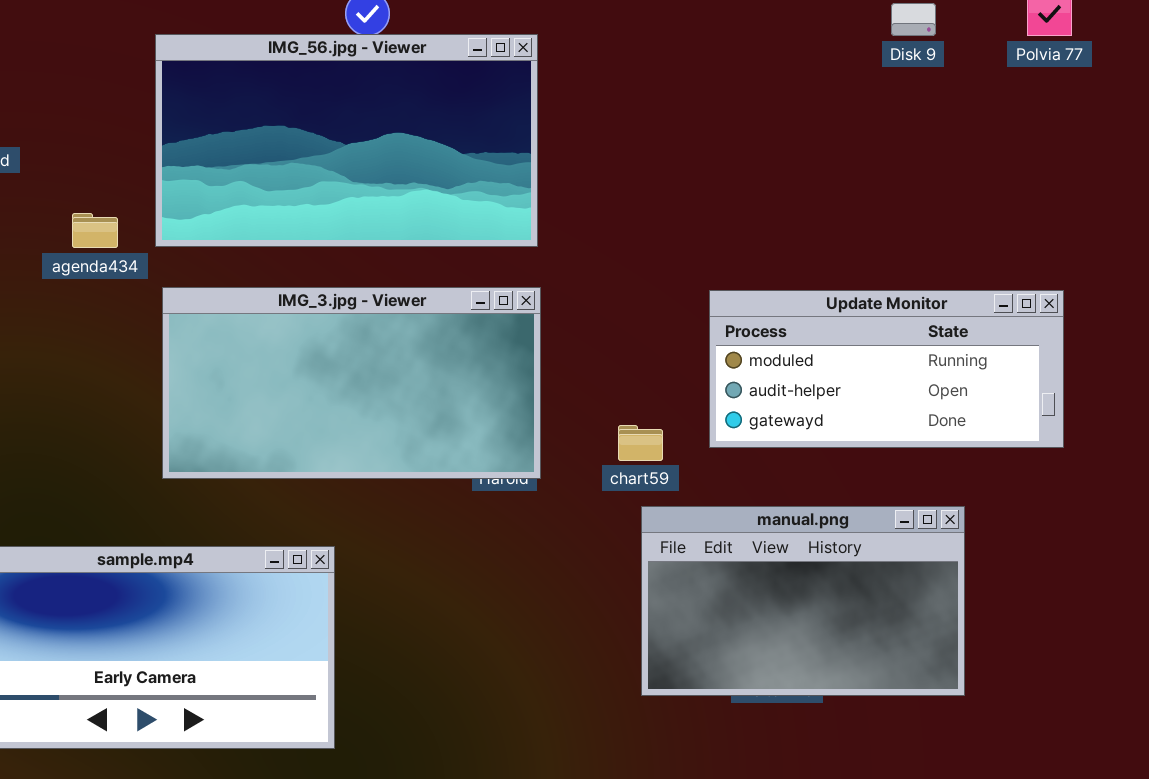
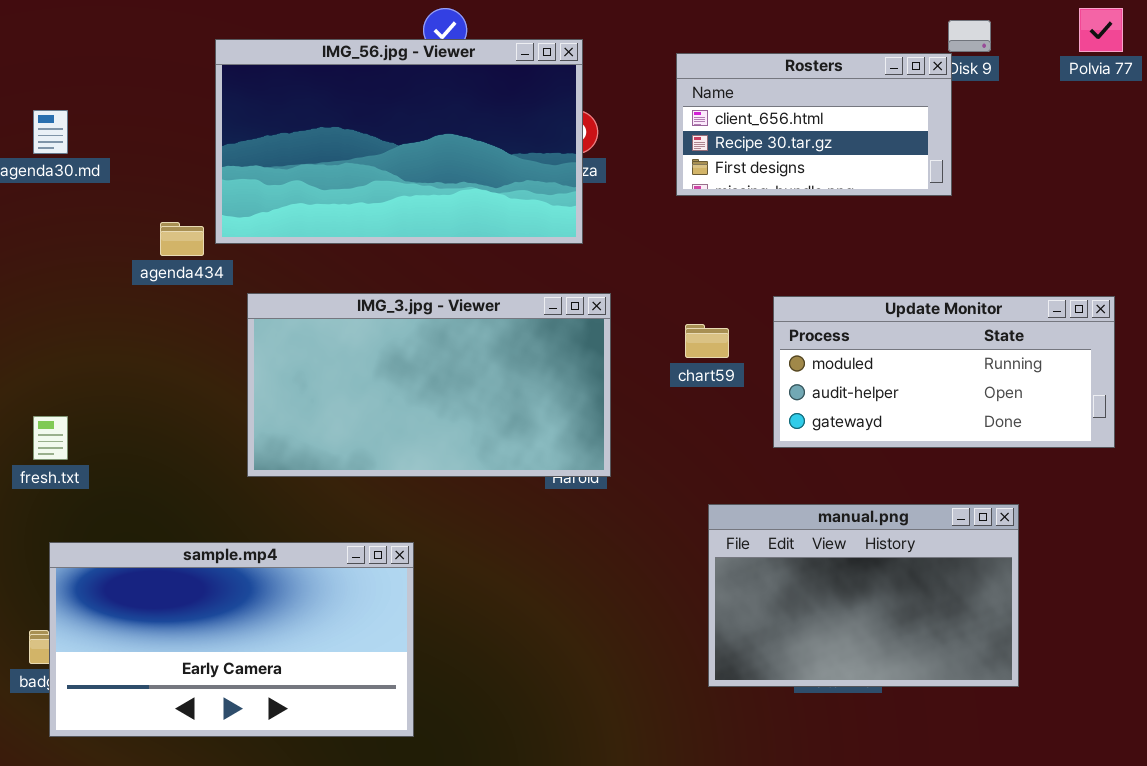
IMG_56.jpg - Viewer: [155,34,538,247] -> [215,39,583,244], moved
Rosters: none -> [676,53,952,196], opened
chart59: [618,425,663,461] -> [685,324,729,358], moved

